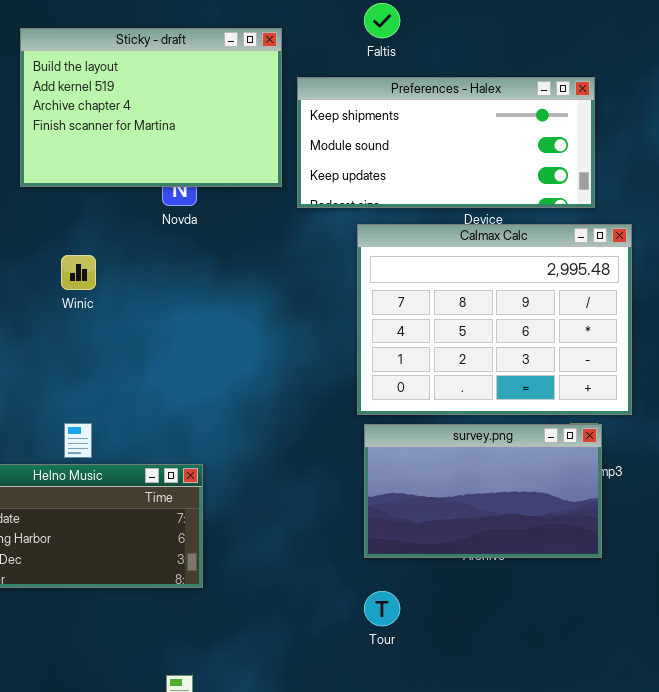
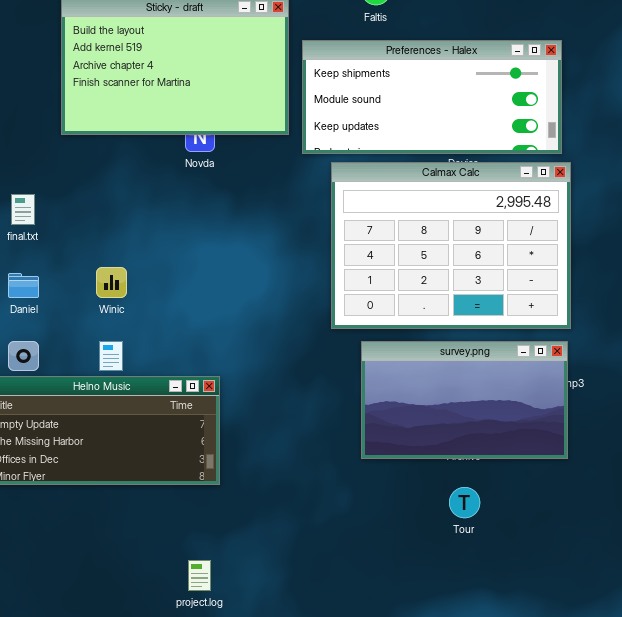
Calmax Calc: [357,224,632,415] -> [331,162,571,329], moved
Winic: [61,255,96,290] -> [96,267,127,298], moved
Tour: [364,591,400,626] -> [449,487,480,518], moved

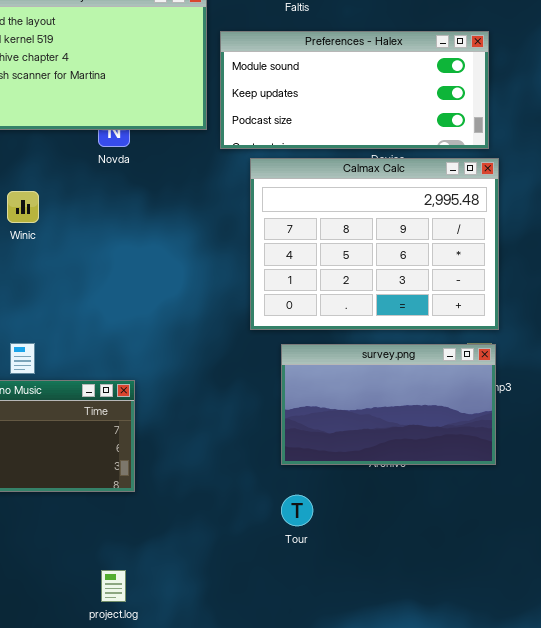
Preferences - Halex: [302,40,562,154] -> [220,31,489,149], scrolled down 1 row
Winic: [96,267,127,298] -> [7,191,39,223], moved
Tour: [449,487,480,518] -> [281,495,313,526], moved

